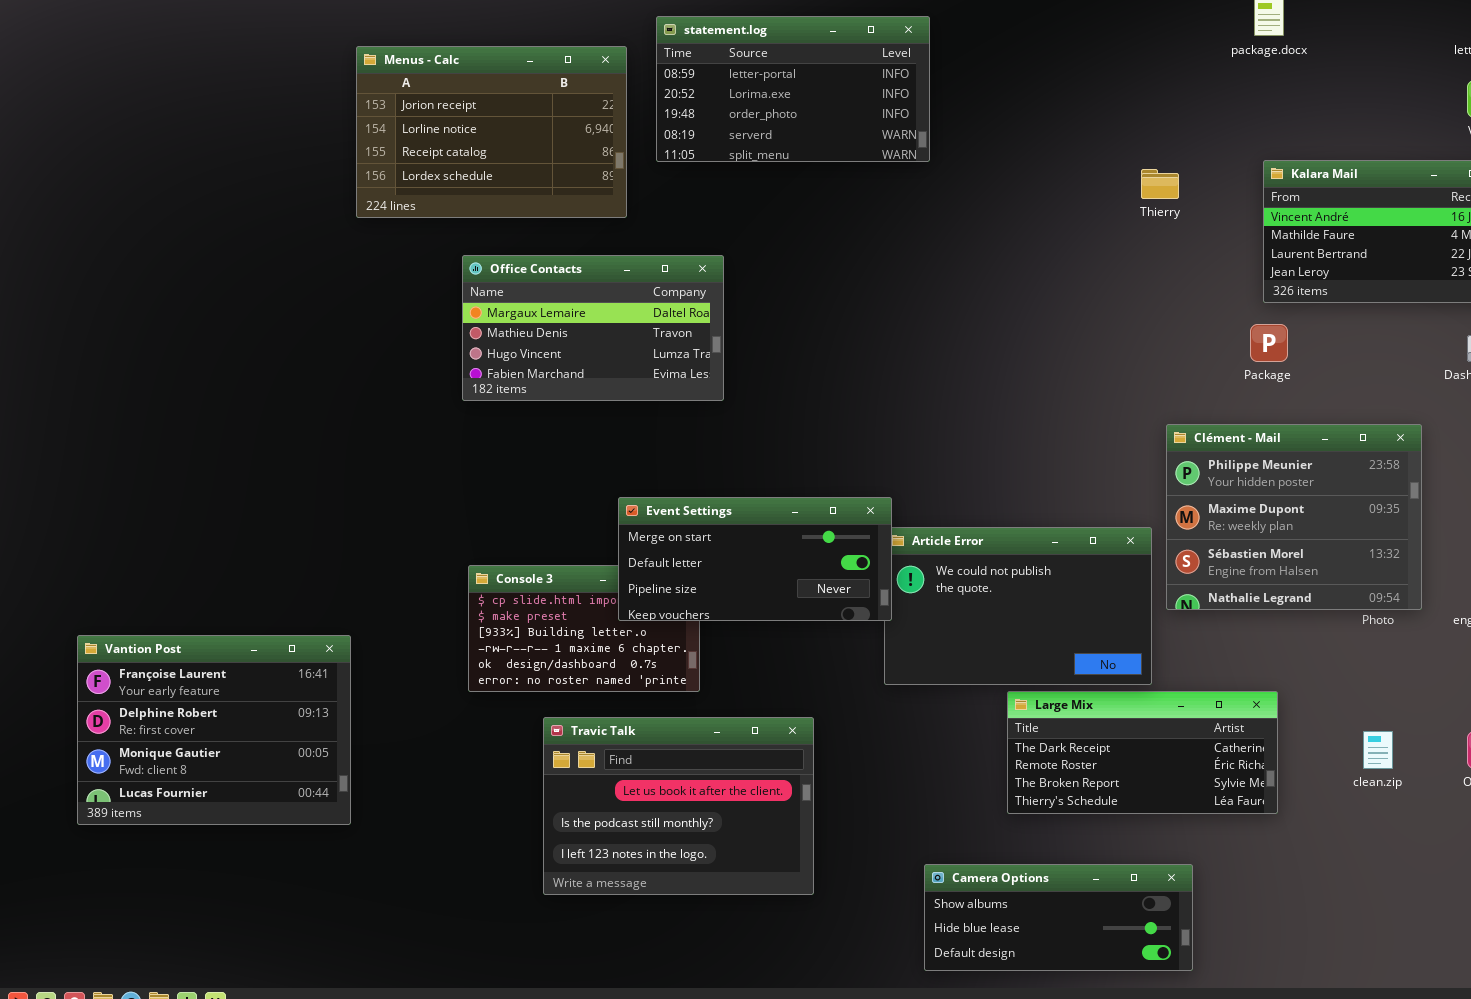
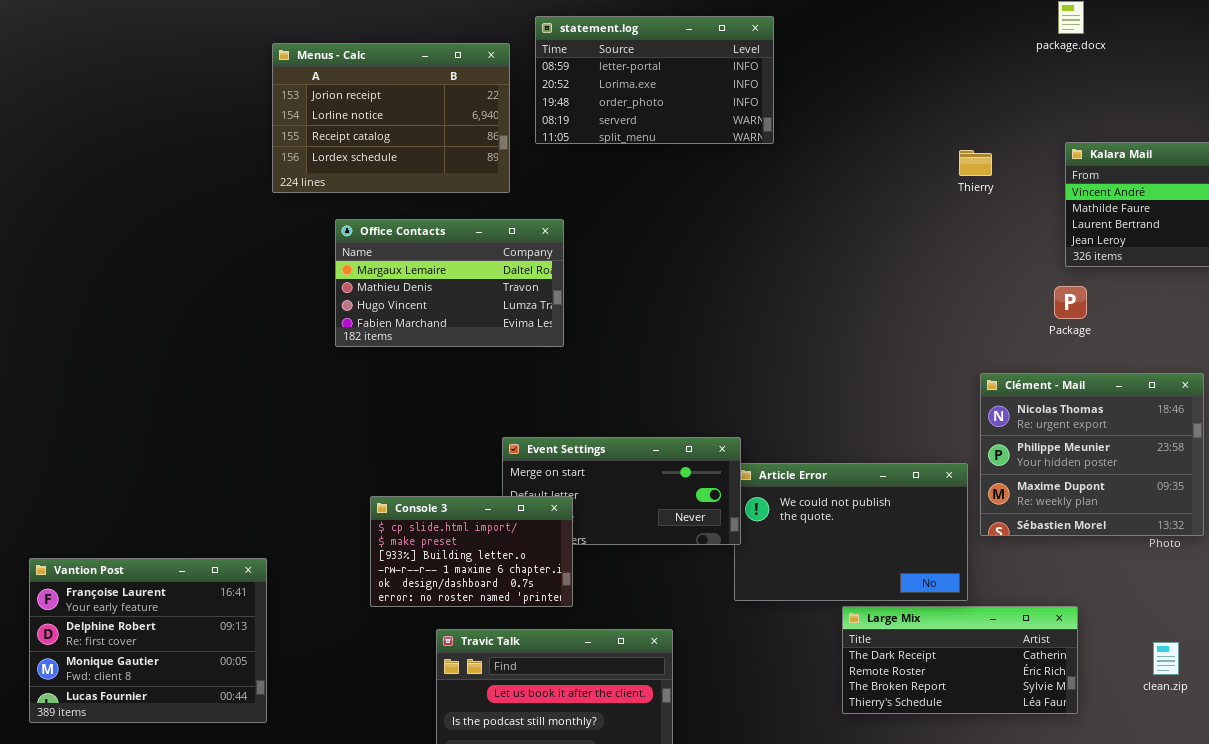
Office Contacts: [462,255,724,401] -> [335,219,564,347], moved
Clément - Mail: [1166,424,1422,610] -> [980,373,1204,536], scrolled up 1 row
Console 3: [468,565,700,692] -> [370,496,573,607], raised

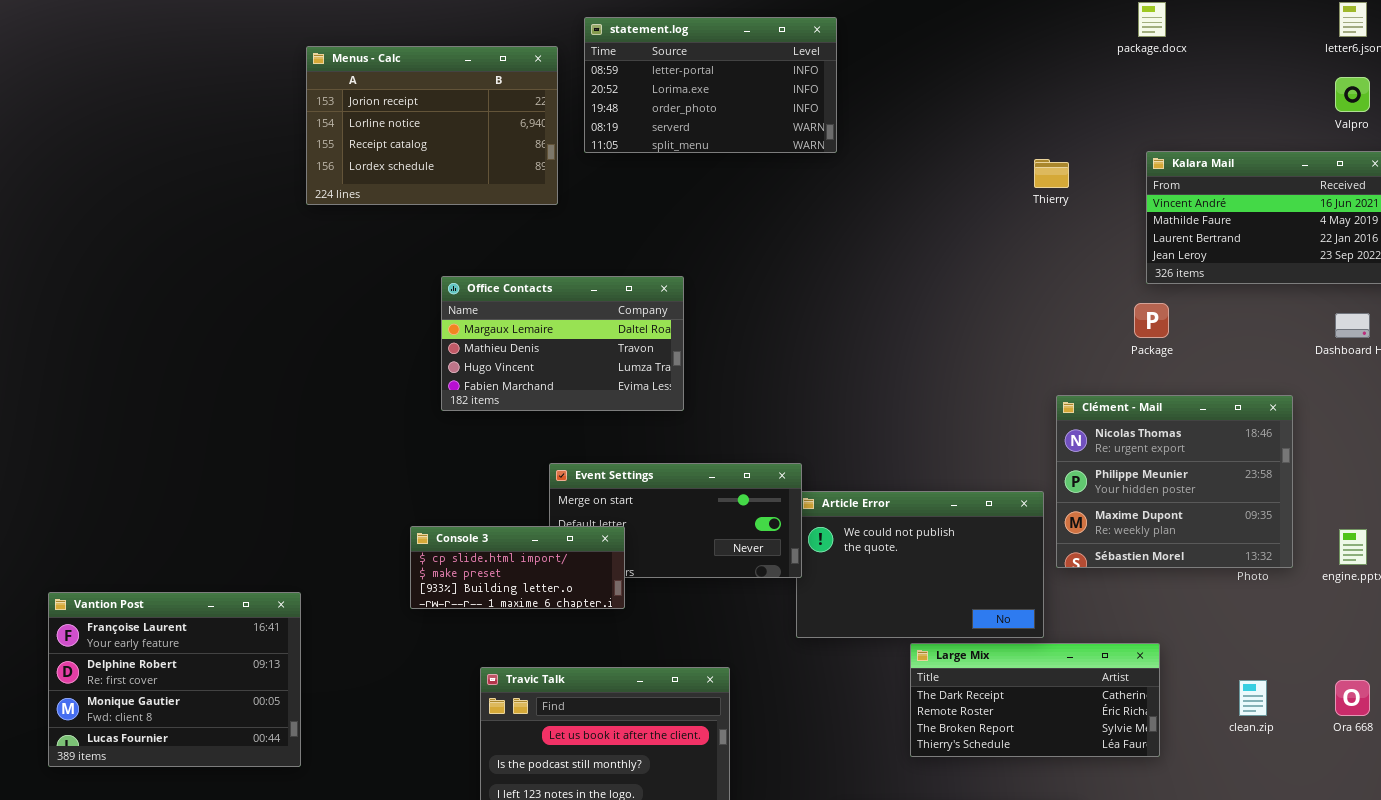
Office Contacts: [335,219,564,347] -> [441,276,684,411], moved
Console 3: [370,496,573,607] -> [410,526,625,609], resized

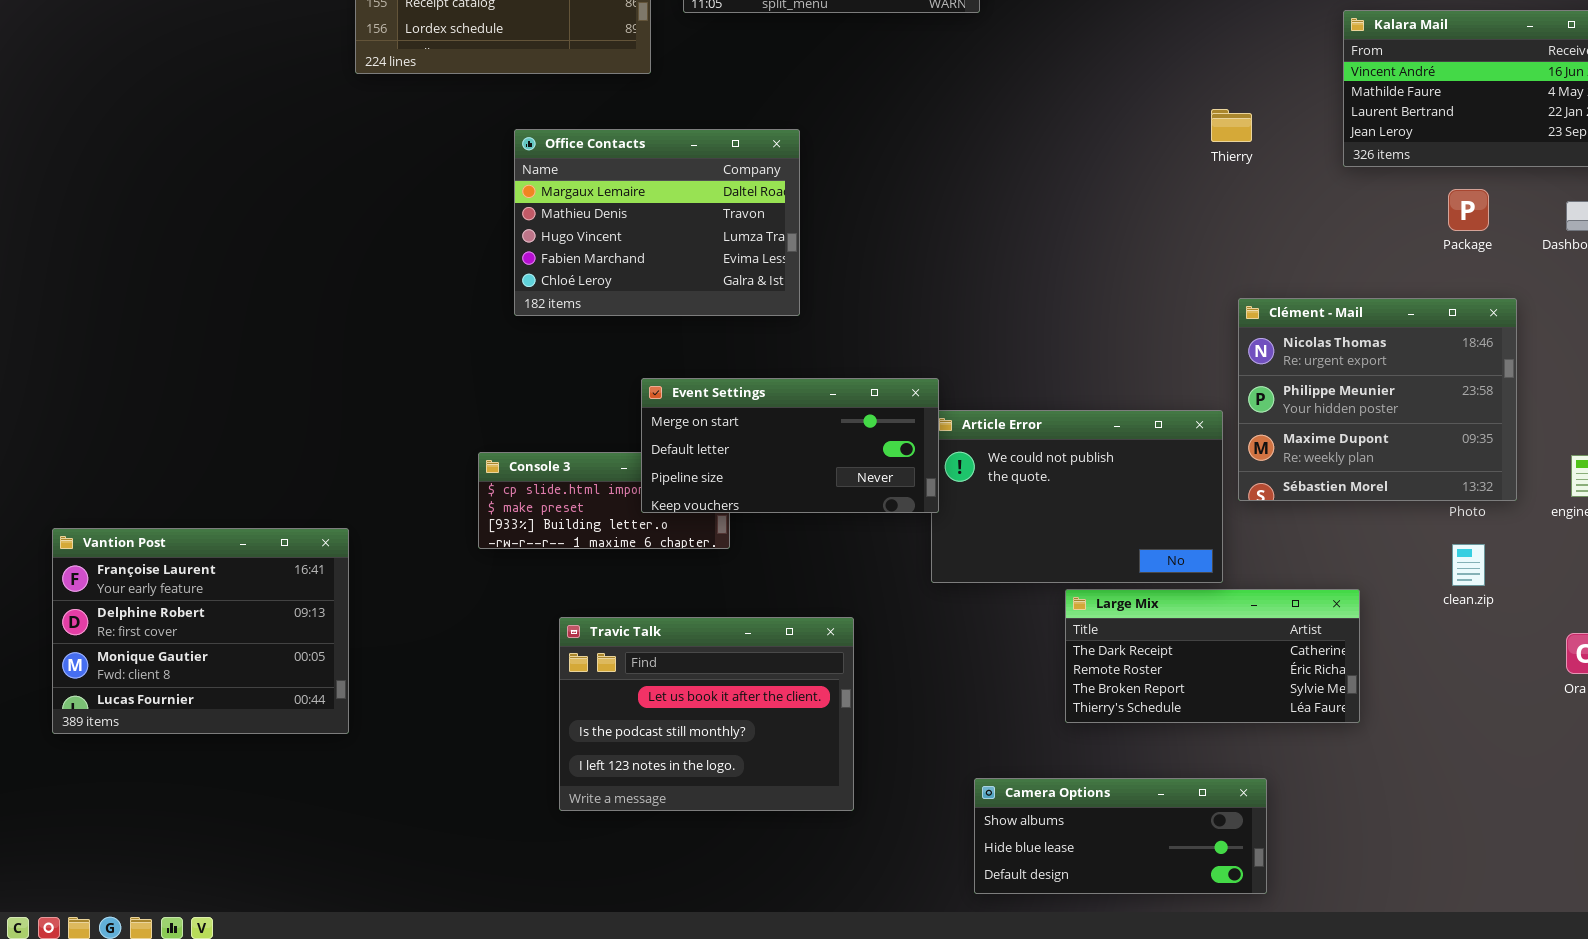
Thierry: [1034,159,1069,188] -> [1211,109,1252,142], moved
Office Contacts: [441,276,684,411] -> [514,129,800,316], resized
Package: [1134,303,1169,338] -> [1448,189,1489,231], moved
Event Settings: [549,463,802,578] -> [641,378,939,513], raised
clean.zip: [1239,680,1267,716] -> [1452,544,1485,586], moved

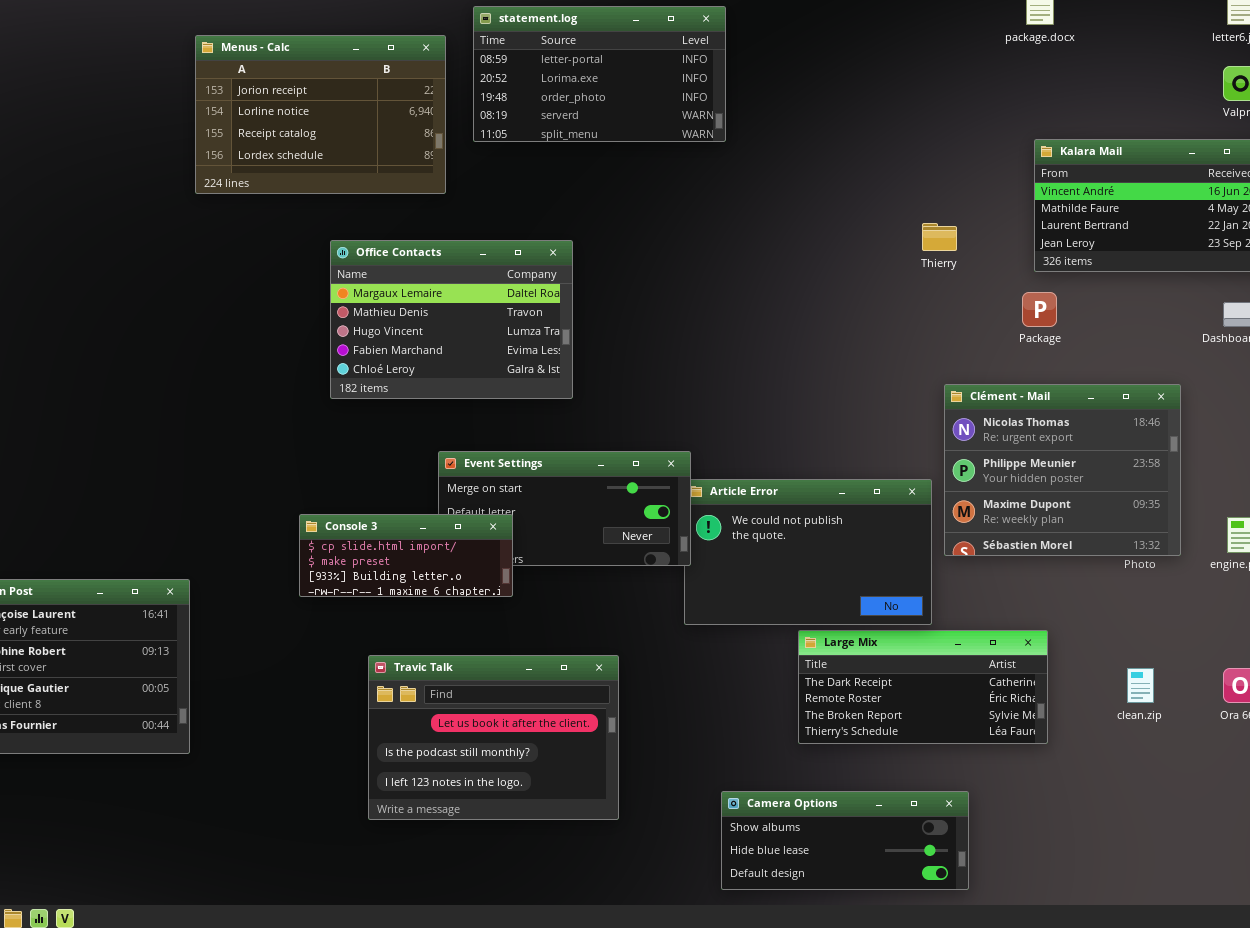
Package: [1448,189,1489,231] -> [1022,292,1057,327], moved
Console 3: [478,452,730,549] -> [299,514,513,597], raised
clean.zip: [1452,544,1485,586] -> [1127,668,1154,703], moved

